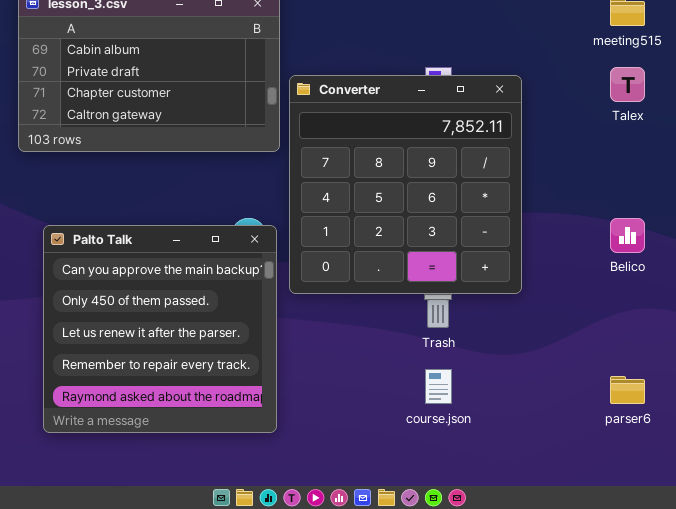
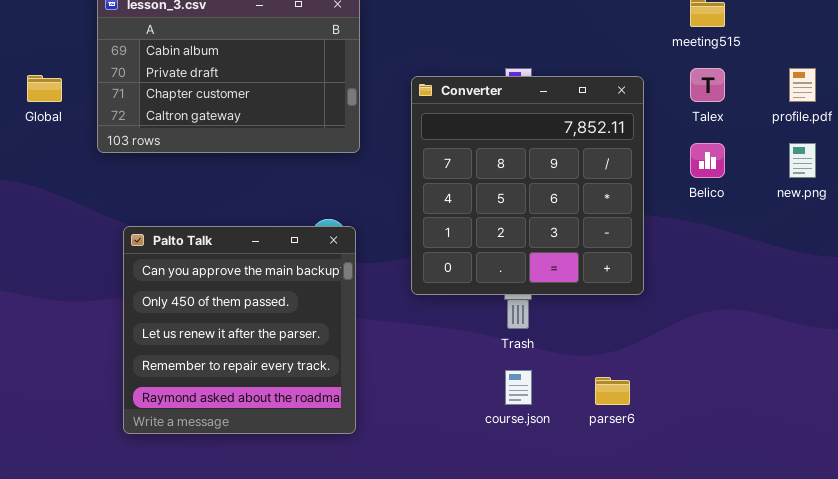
Converter: [289,75,522,294] -> [411,76,644,295], moved
Belico: [610,218,645,253] -> [690,143,725,178], moved
parser6: [610,376,645,404] -> [595,377,630,405], moved

